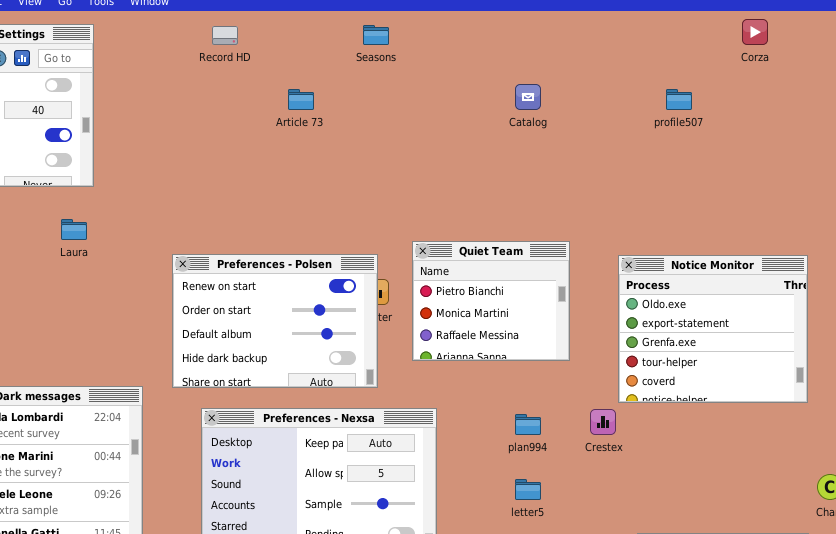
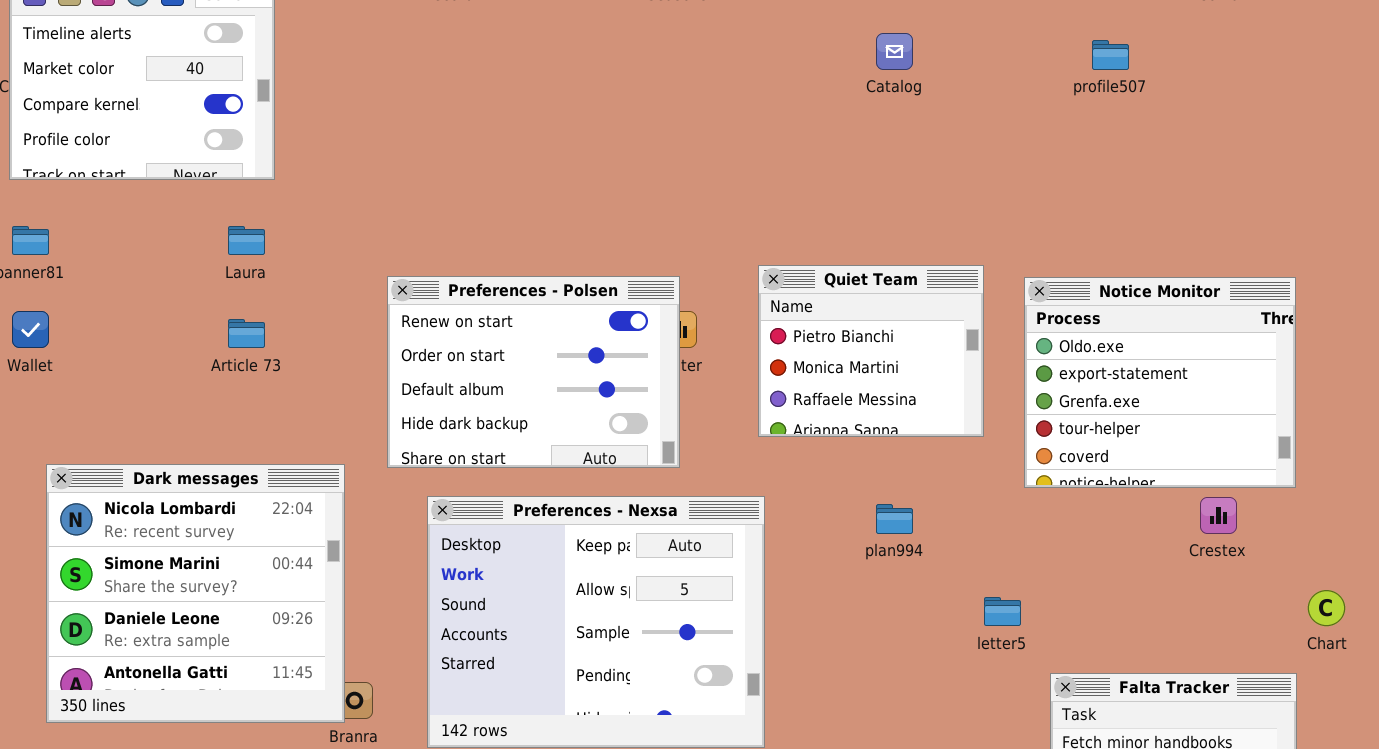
Article 73: [288,89,314,110] -> [228,319,265,348], moved
Quiet Team: [412,241,570,361] -> [758,265,984,437], moved
Crestex: [590,409,616,435] -> [1200,497,1237,534], moved
letter5: [515,479,541,500] -> [984,597,1021,626], moved

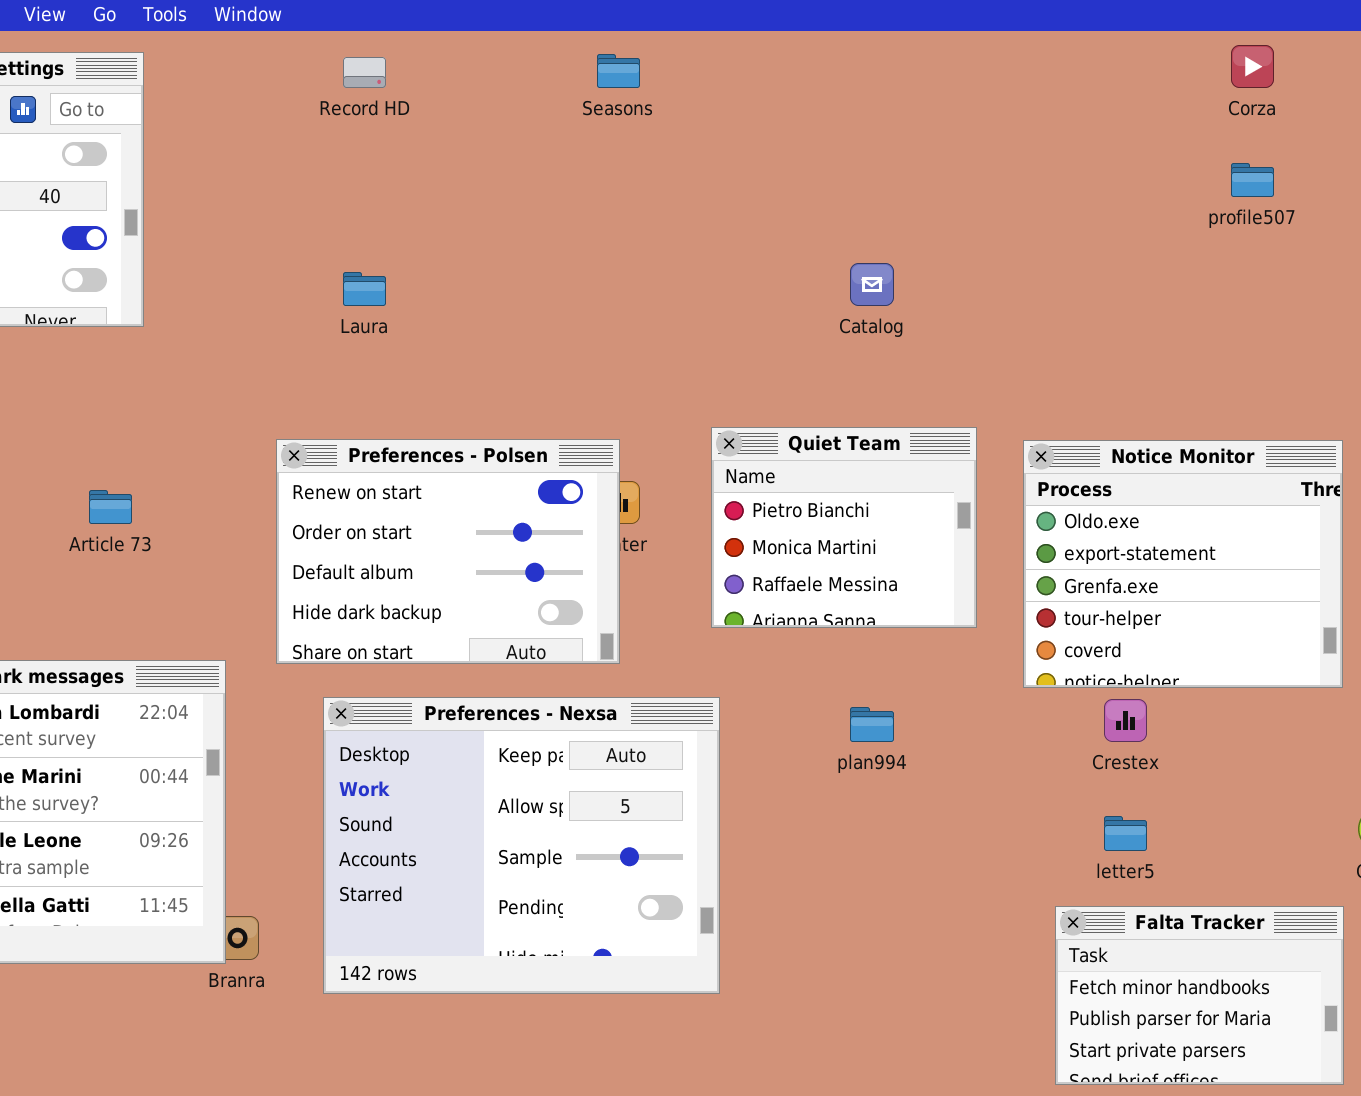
Catalog: [876,33,913,70] -> [850,263,894,306], moved
profile507: [1092,40,1129,70] -> [1231,163,1274,197], moved
Laura: [228,226,265,255] -> [343,272,386,306], moved
Crestex: [1200,497,1237,534] -> [1104,699,1147,742], moved
letter5: [984,597,1021,626] -> [1104,816,1147,851], moved

